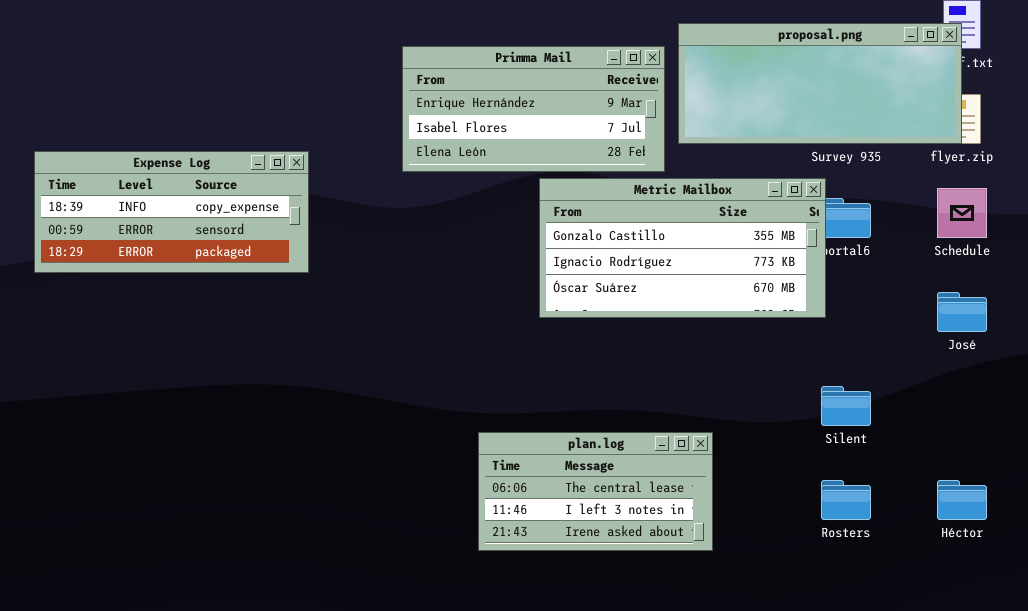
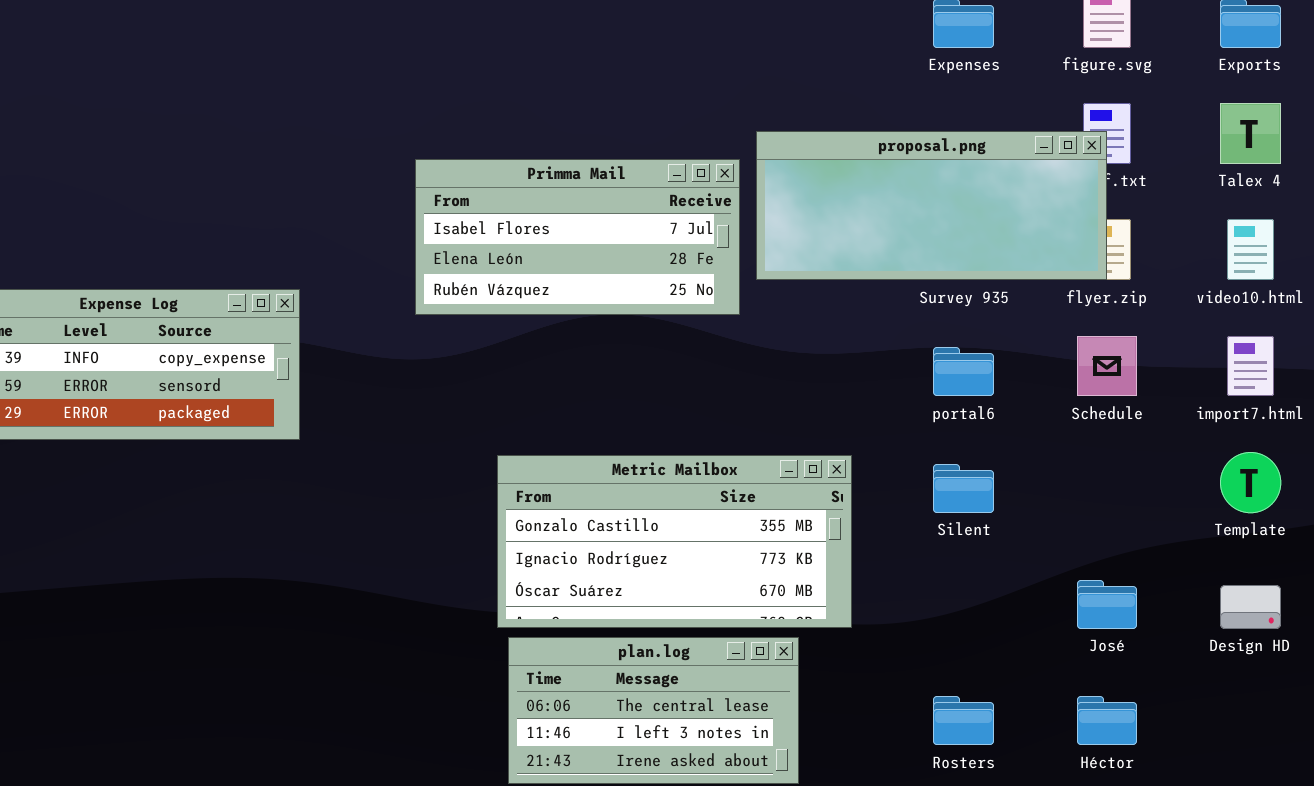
Primma Mail: [402,46,665,172] -> [415,159,740,315], scrolled down 1 row
Metric Mailbox: [539,178,826,318] -> [497,455,852,628], moved
José: [937,292,987,332] -> [1077,580,1137,629], moved
Silent: [821,386,871,426] -> [933,464,994,513], moved

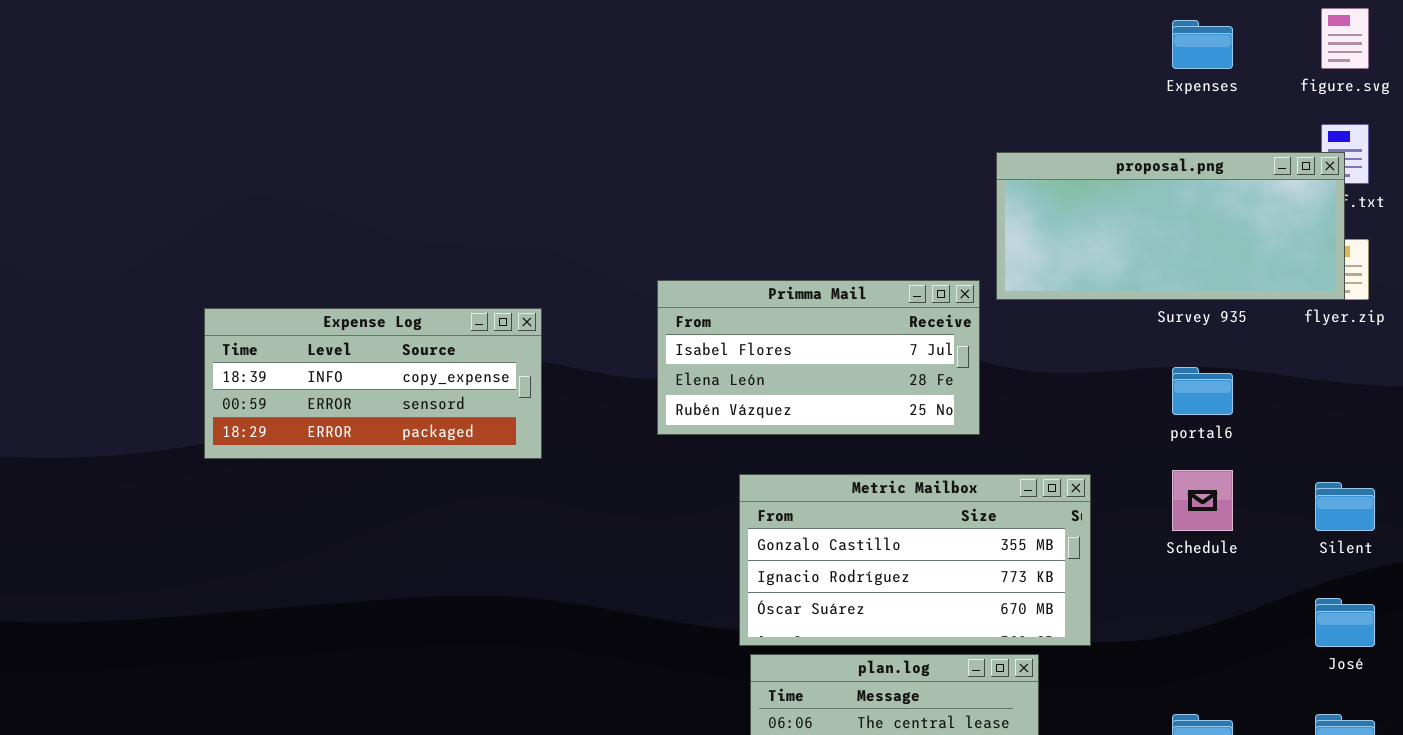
Primma Mail: [415,159,740,315] -> [657,280,980,435], moved
Schedule: [1077,336,1137,396] -> [1172,470,1233,531], moved
Silent: [933,464,994,513] -> [1315,482,1375,531], moved

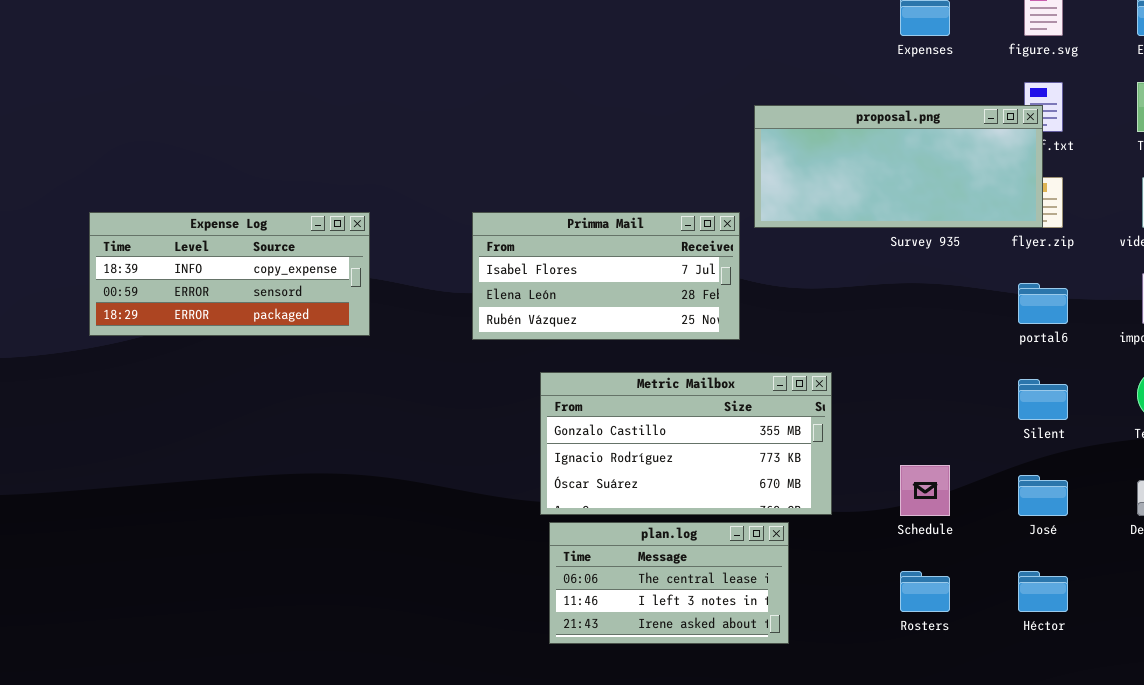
Expense Log: [204,308,542,459] -> [89,212,370,336], moved
portal6: [1172,367,1233,415] -> [1018,283,1068,324], moved
Schedule: [1172,470,1233,531] -> [900,465,950,516], moved

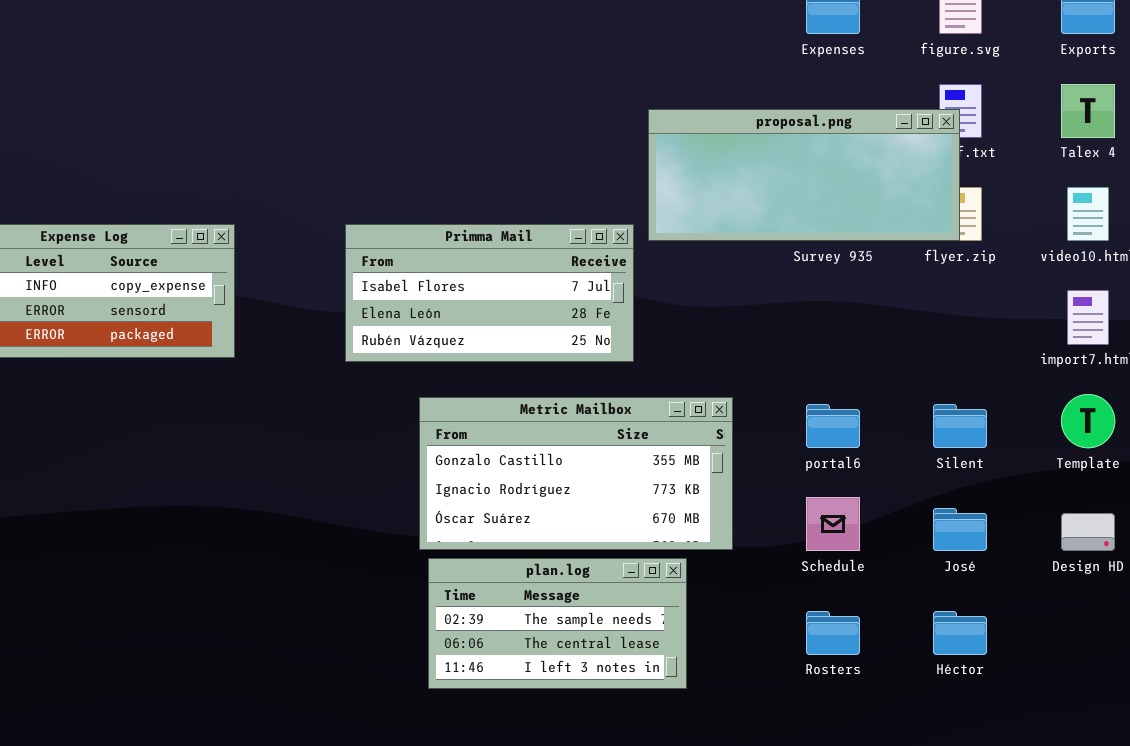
portal6: [1018,283,1068,324] -> [806,404,860,448], moved
plan.log: [549,522,789,644] -> [428,558,687,689], scrolled up 1 row

